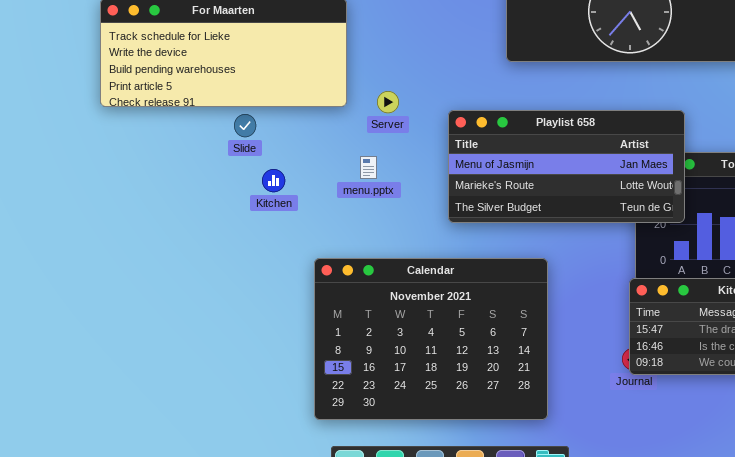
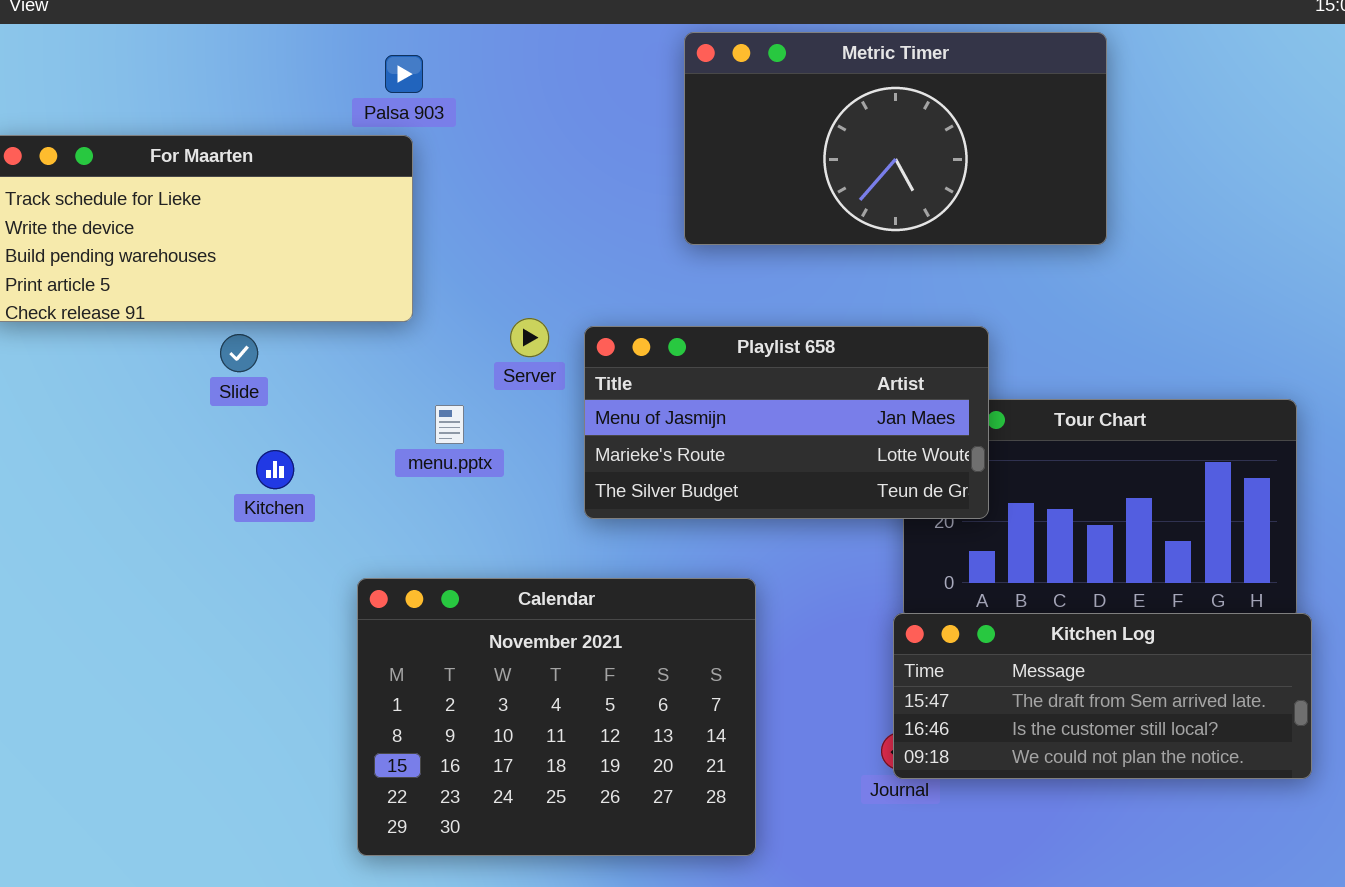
Server: [377,91,399,113] -> [510,318,549,357], moved
Kitchen: [262,169,285,192] -> [256,450,294,489], moved

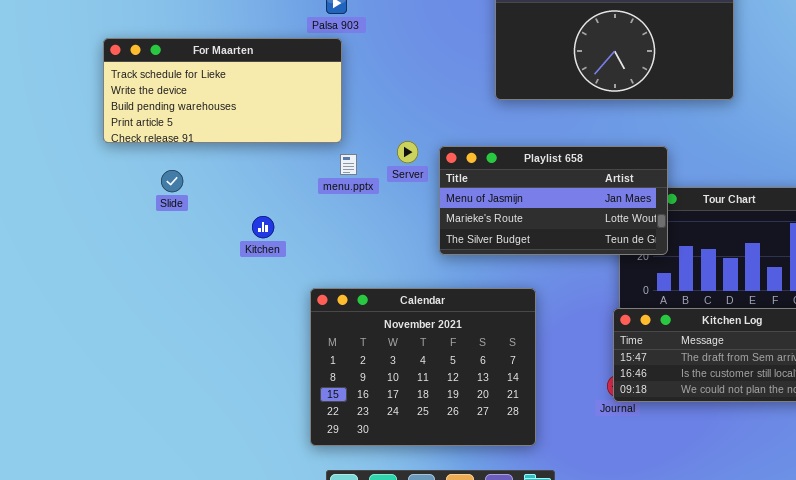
Slide: [220,334,258,372] -> [161,170,183,192], moved
menu.pptx: [435,405,464,444] -> [340,154,357,175], moved

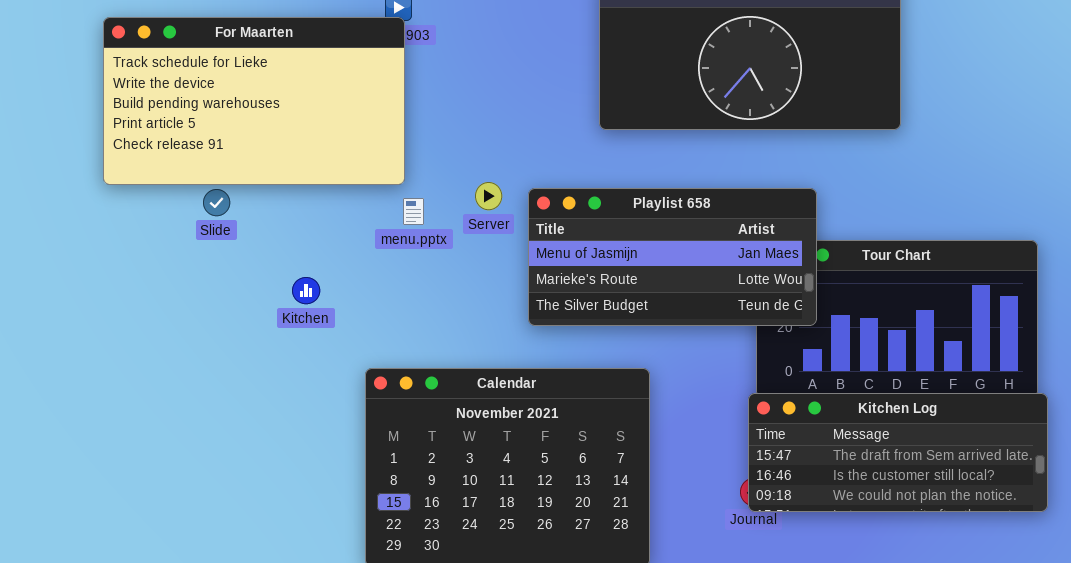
For Maarten: [103,38,342,143] -> [103,17,405,185], resized
Slide: [161,170,183,192] -> [203,189,230,216], moved

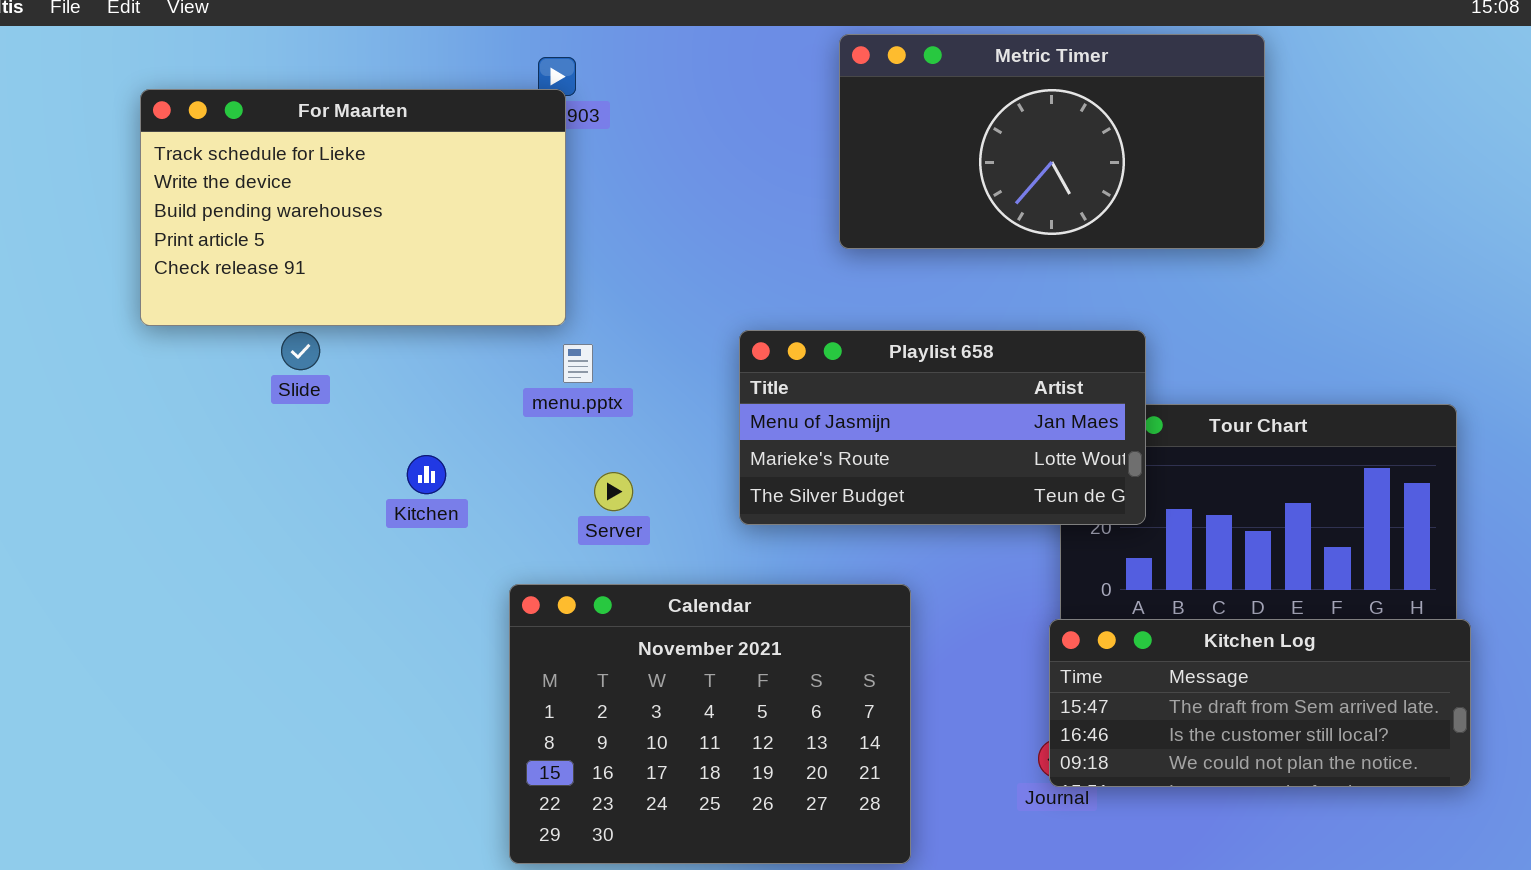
Server: [475,182,502,210] -> [594,472,633,511], moved

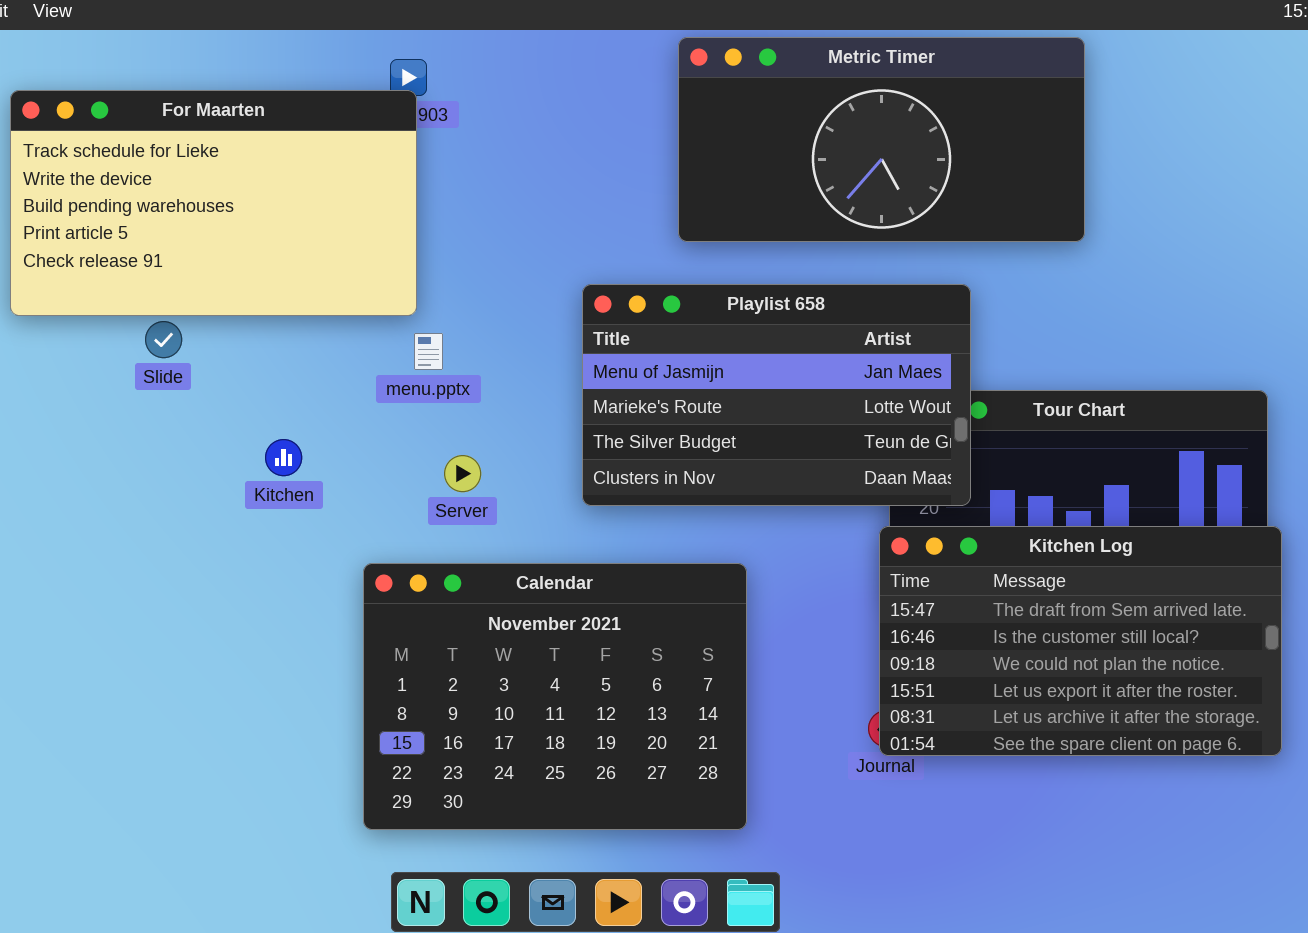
Playlist 658: [739,330,1146,525] -> [582,284,971,506], resized
Kitchen Log: [1049,619,1471,787] -> [879,526,1282,756], resized

